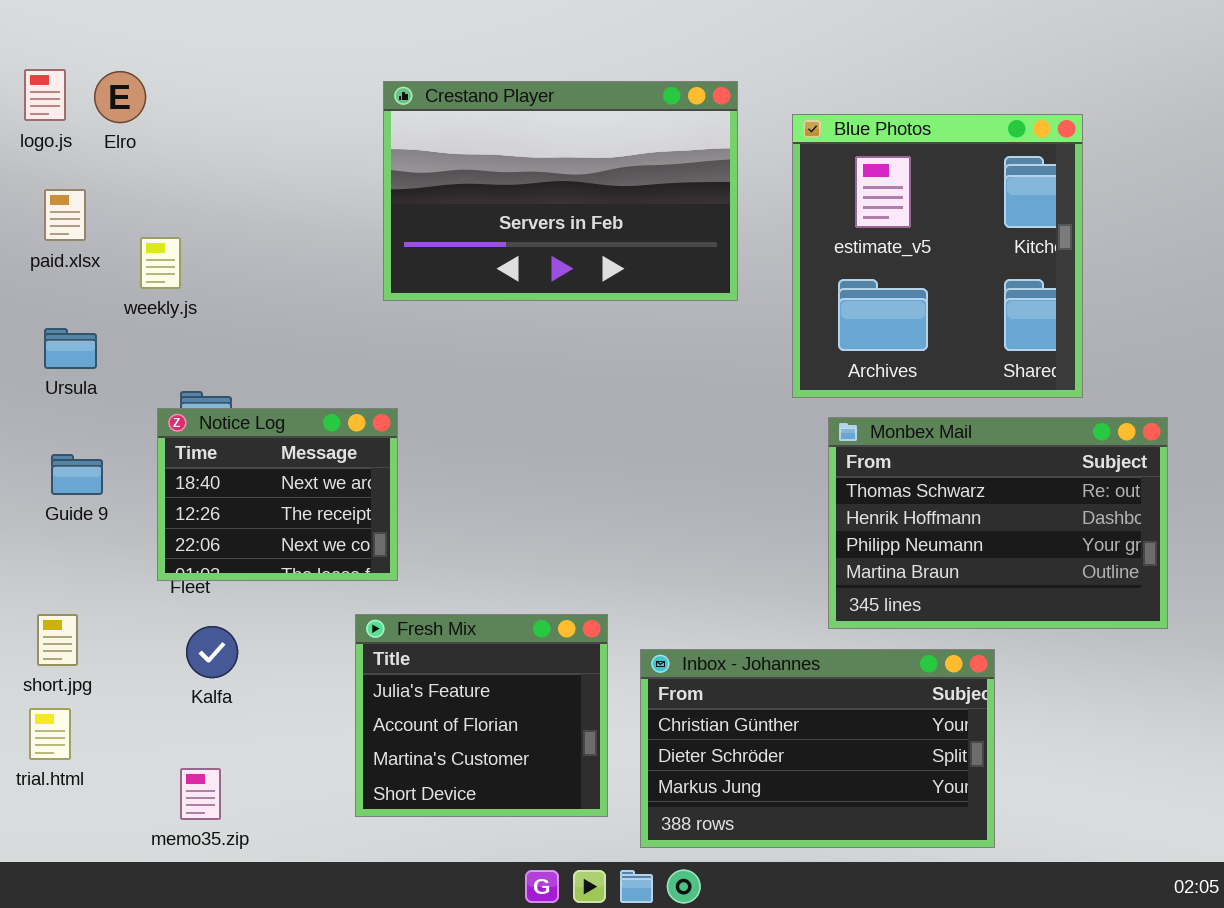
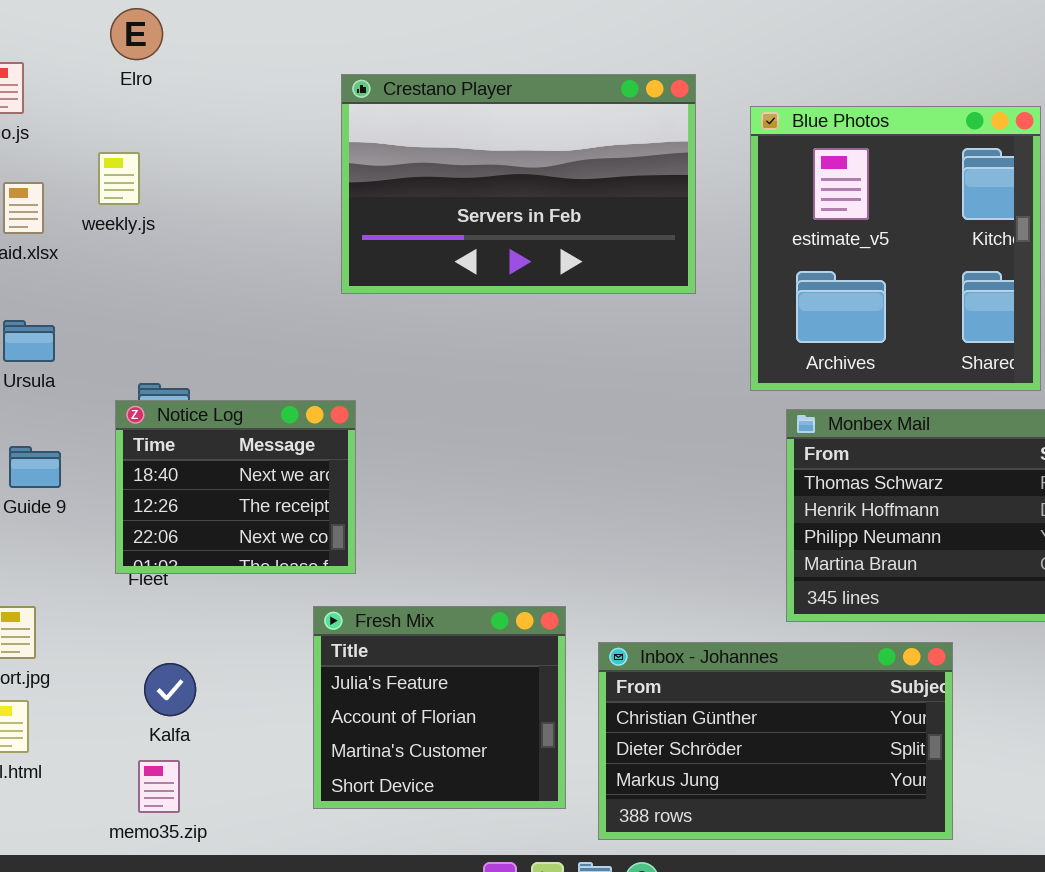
Elro: [94,71,146,123] -> [110,8,163,60], moved
weekly.js: [140,237,181,289] -> [98,152,140,205], moved
Kalfa: [186,626,238,678] -> [144,663,196,716], moved

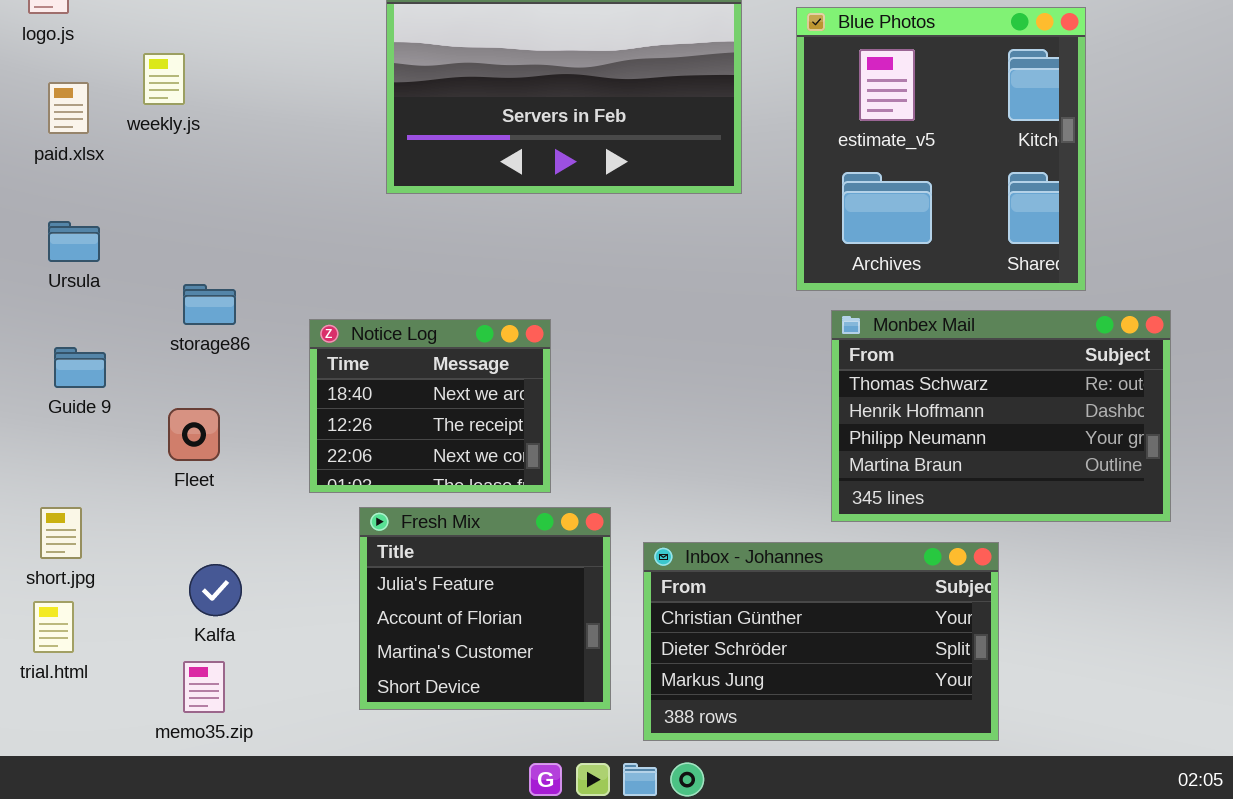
Notice Log: [115,400,356,574] -> [309,319,551,493], moved

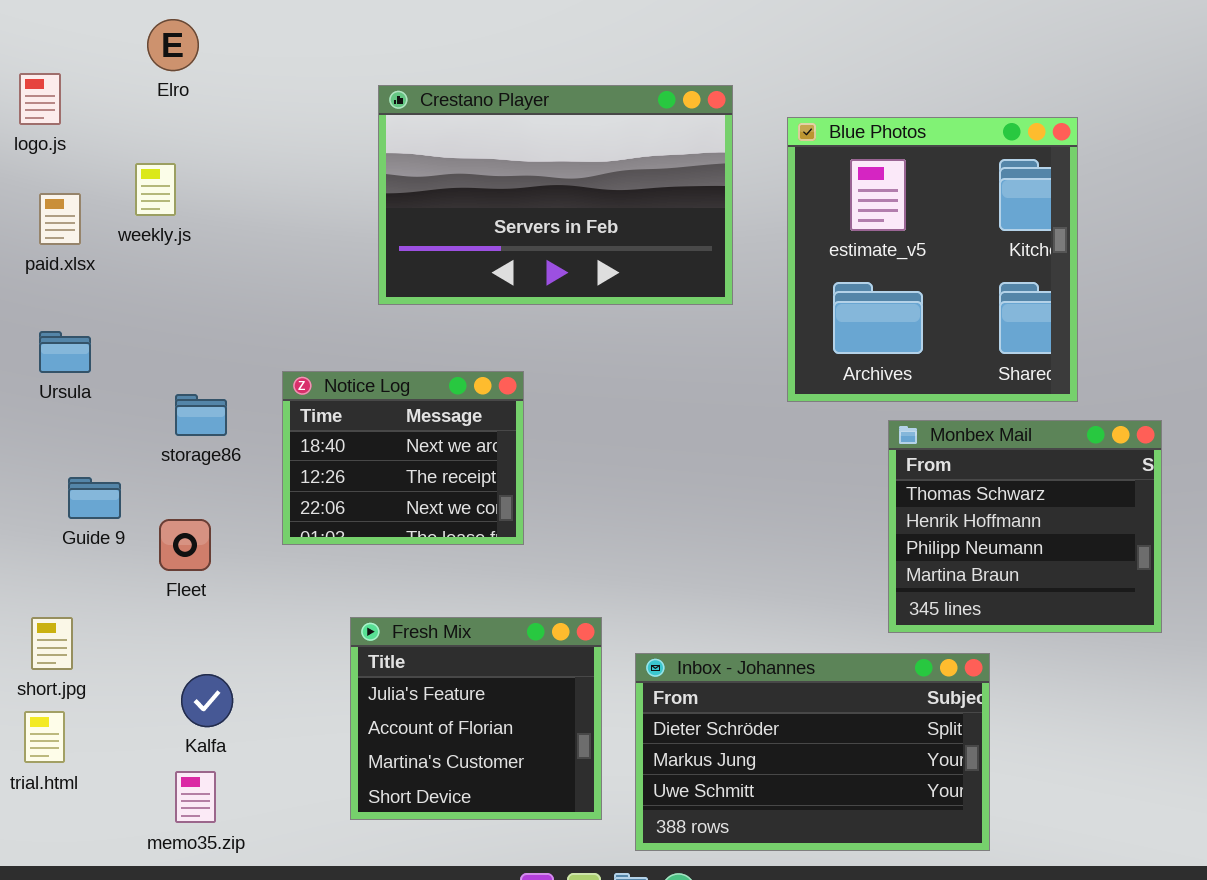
Monbex Mail: [831,310,1171,522] -> [888,420,1162,633], resized
Notice Log: [309,319,551,493] -> [282,371,524,545], moved
Guide 9: [54,347,106,388] -> [68,477,121,519], moved
Inbox - Johannes: [643,542,999,741] -> [635,653,990,851], scrolled down 1 row

